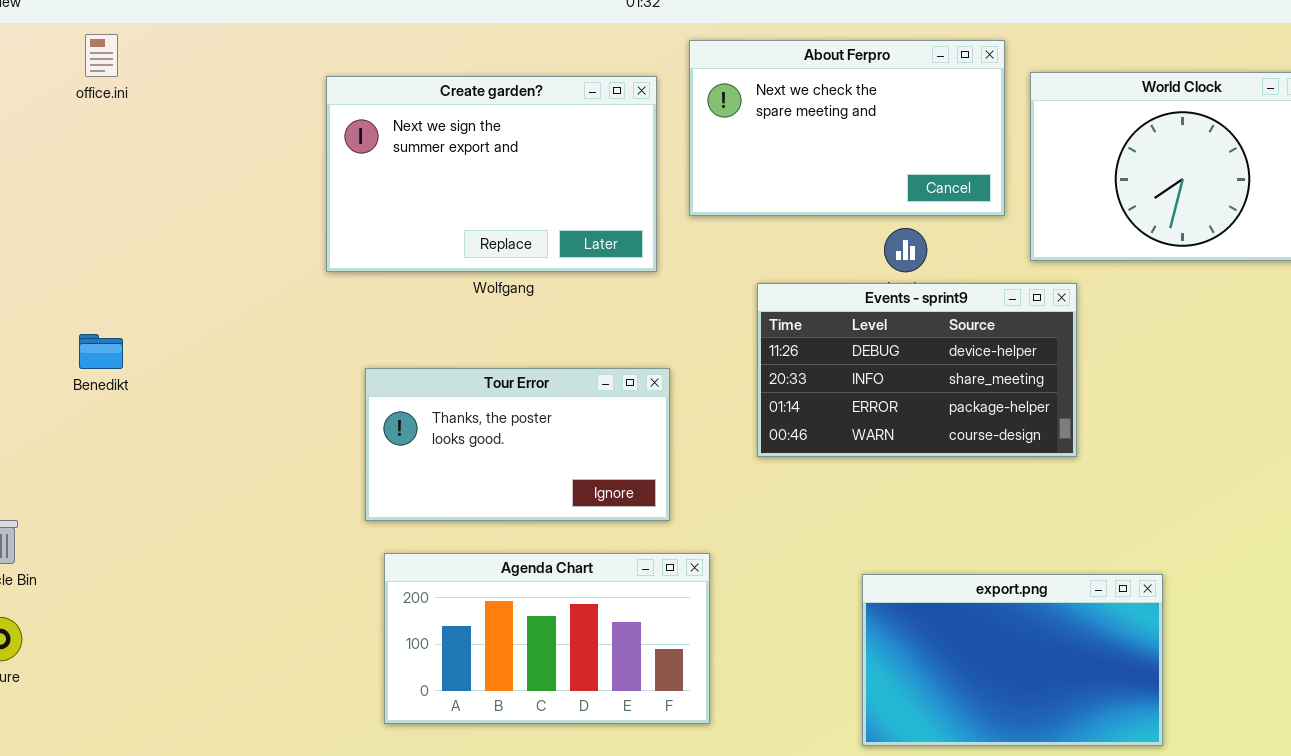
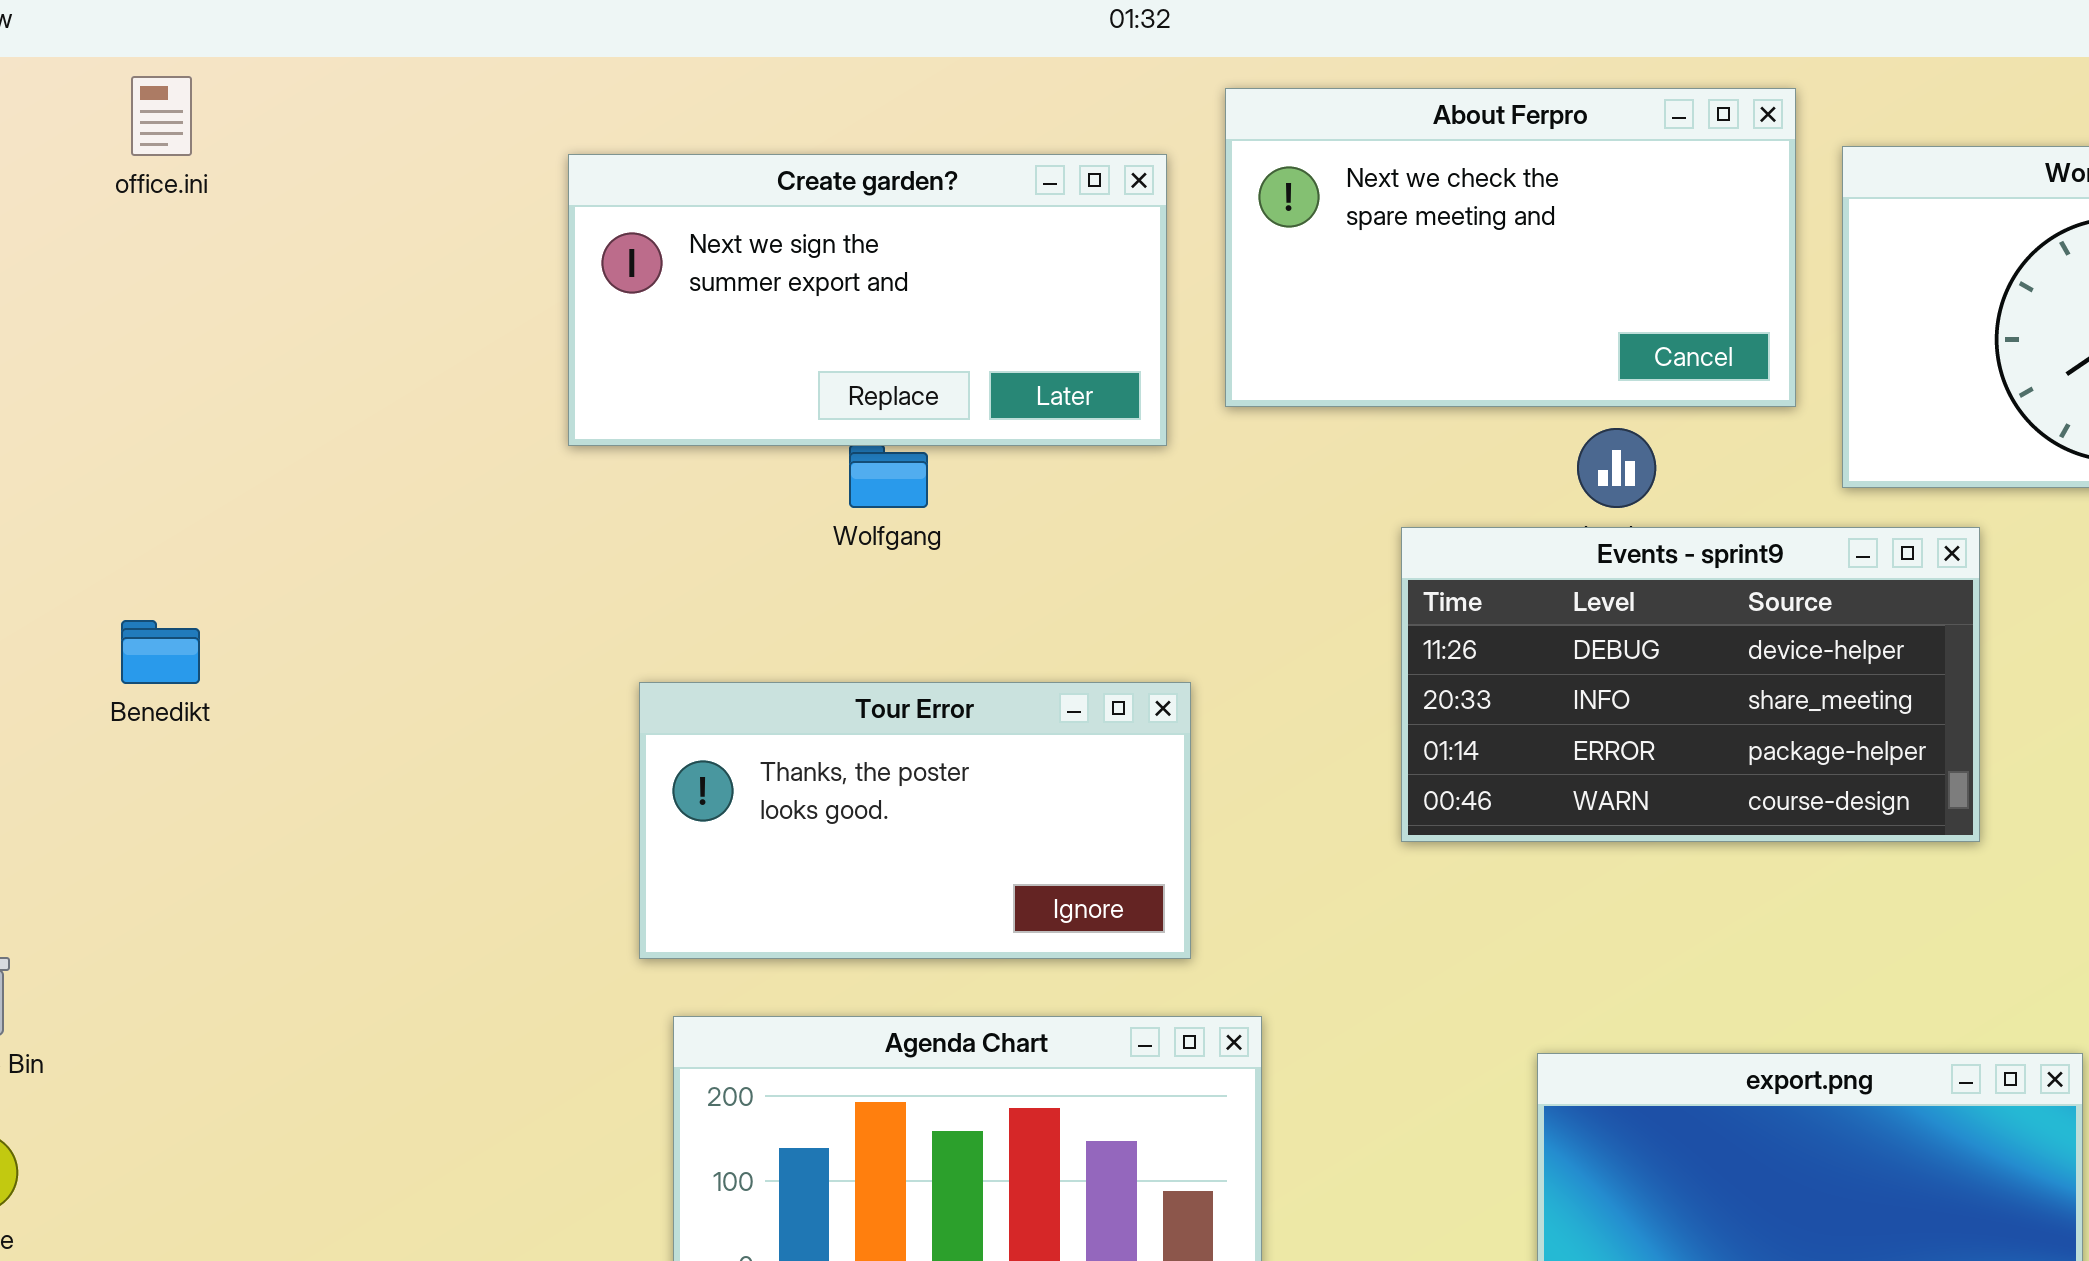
Create garden?: [326,76,657,272] -> [568,154,1167,446], resized
Events - sprint9: [757,283,1077,457] -> [1401,527,1980,842], moved

